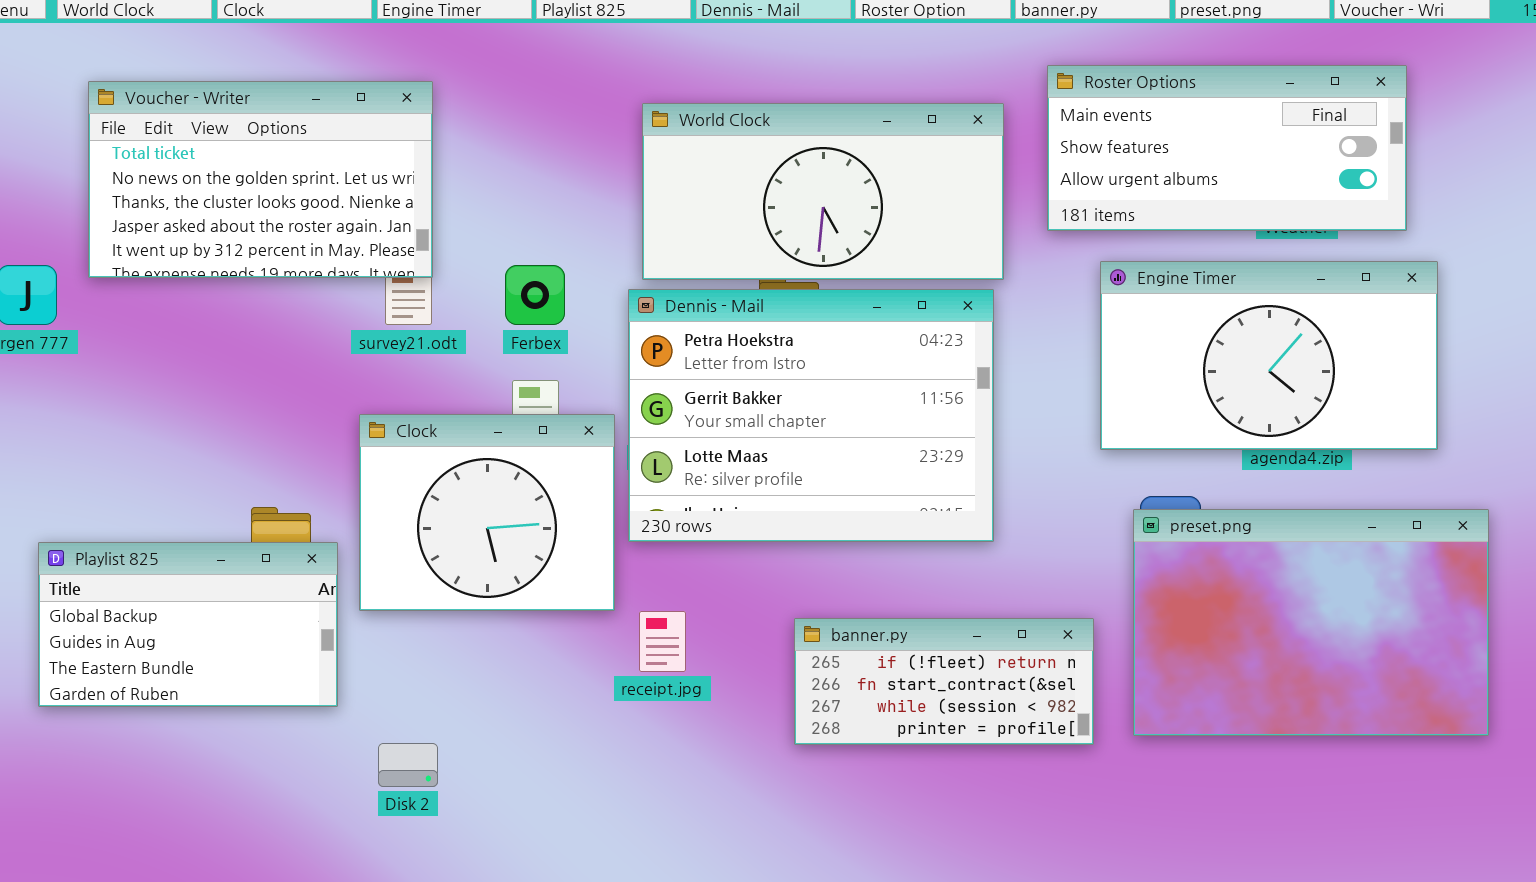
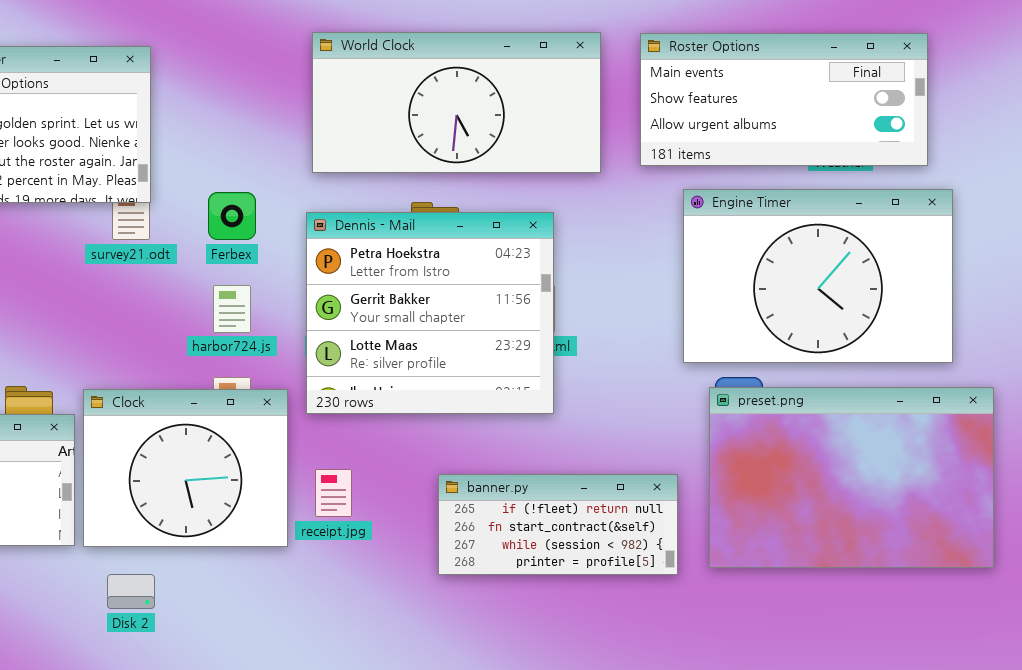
World Clock: [642,103,1004,280] -> [312,32,601,173], moved
Engine Timer: [1100,261,1438,450] -> [683,189,953,363], resized
Dennis - Mail: [628,289,994,542] -> [306,212,554,414], resized
Clock: [359,414,615,611] -> [83,389,288,547], moved

